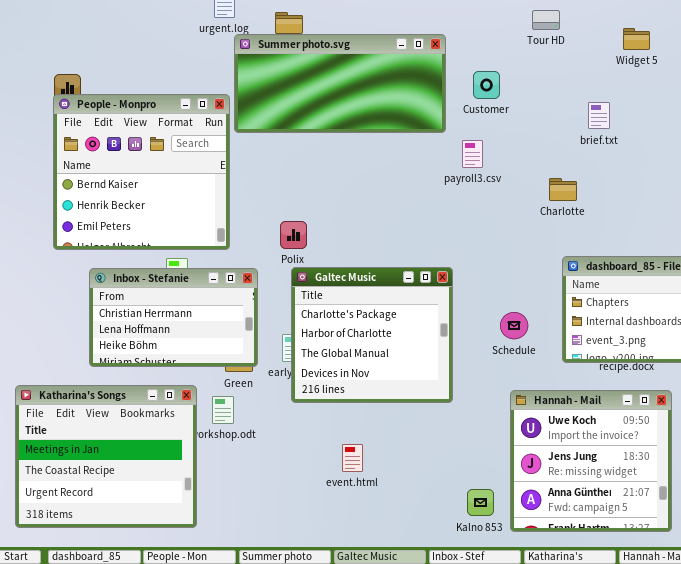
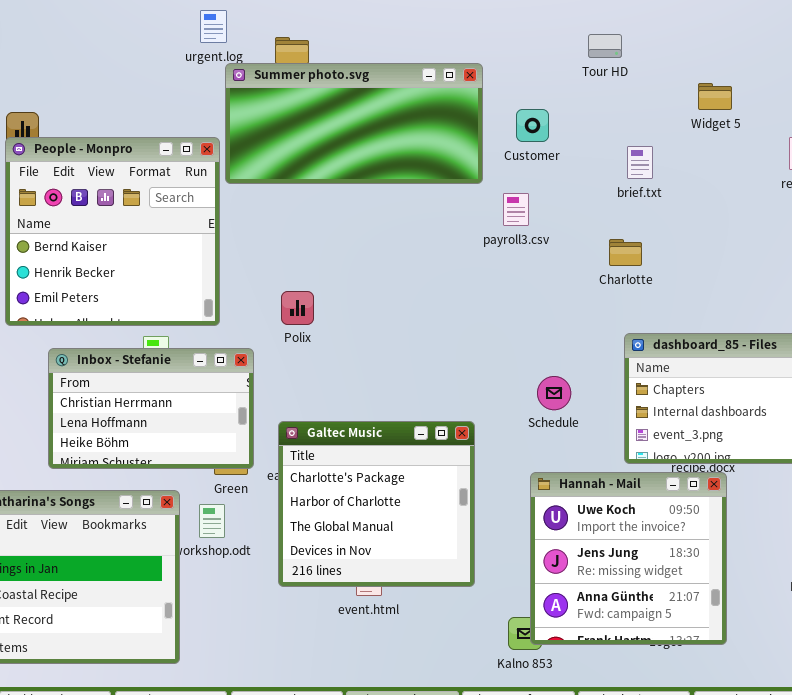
Widget 5: [623,28,650,50] -> [698,83,732,110], moved
brief.txt: [588,102,610,129] -> [627,146,653,179], moved
Galtec Music: [291,267,453,403] -> [278,421,475,587], moved
Schedule: [500,312,528,339] -> [537,376,571,410], moved
Hannah - Mail: [510,390,672,532] -> [530,472,727,645], moved

